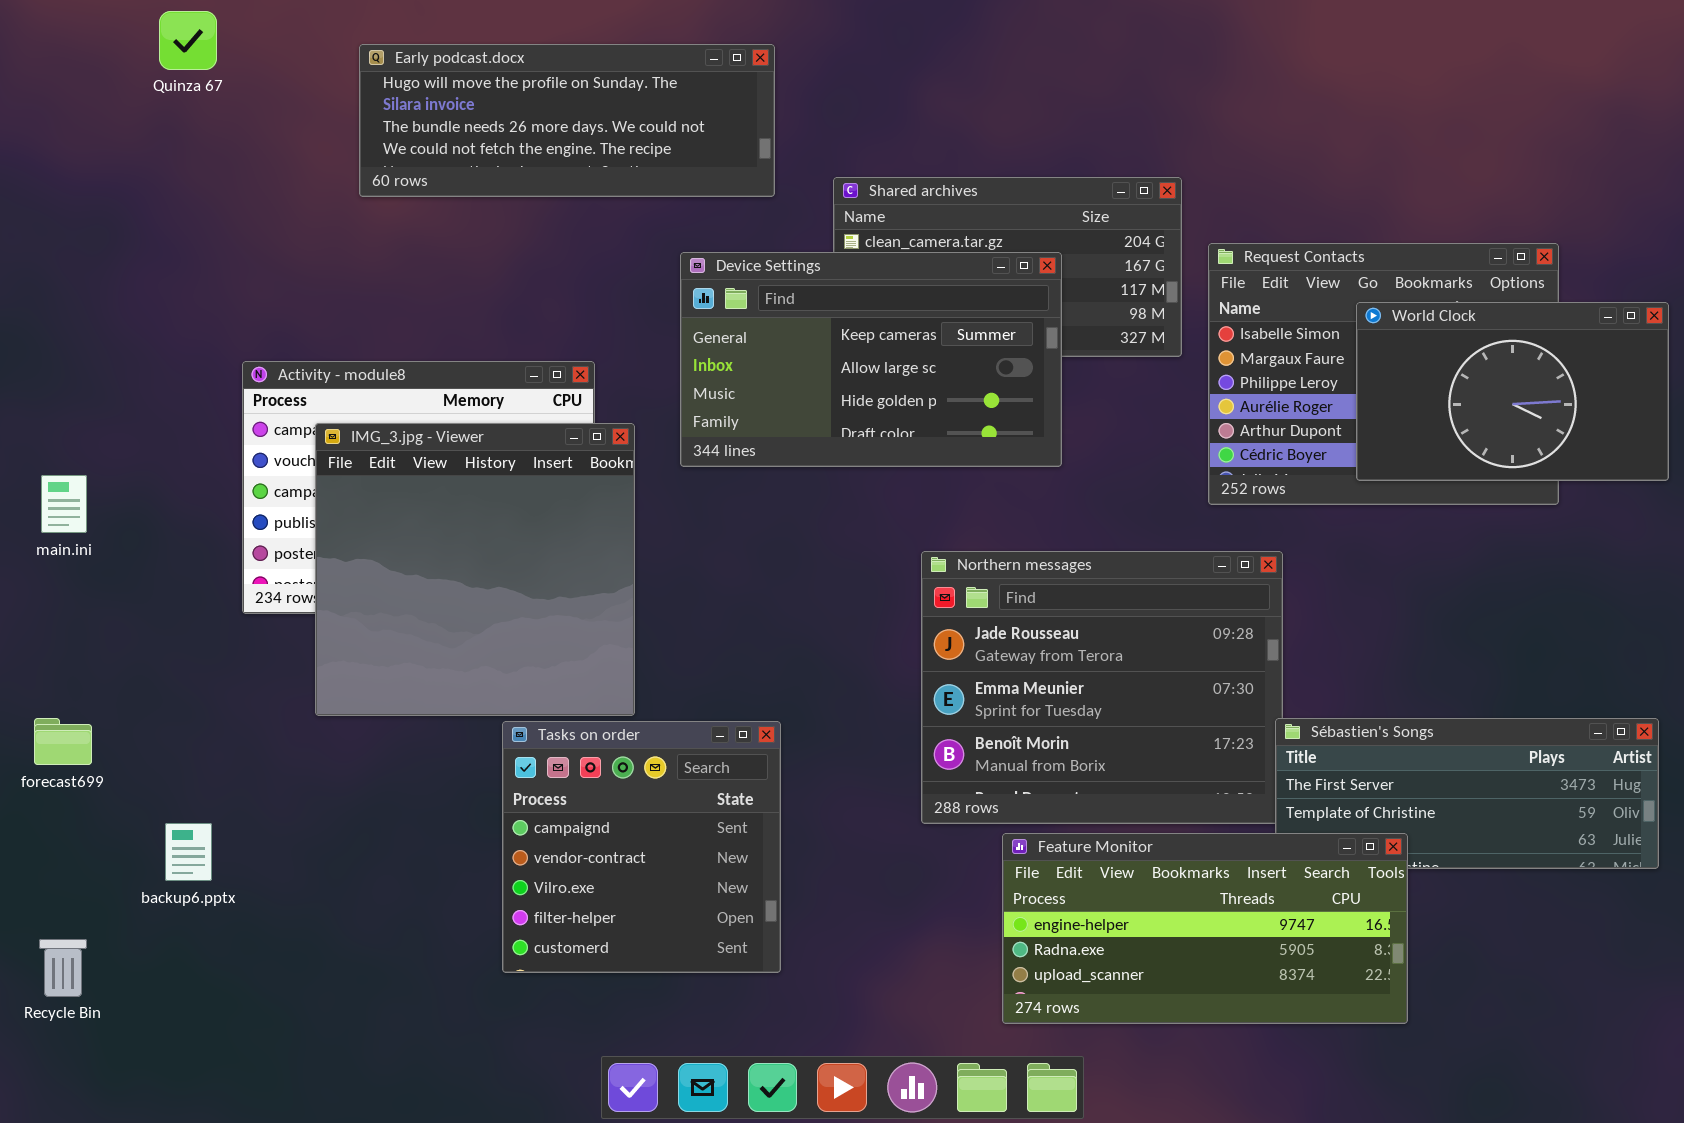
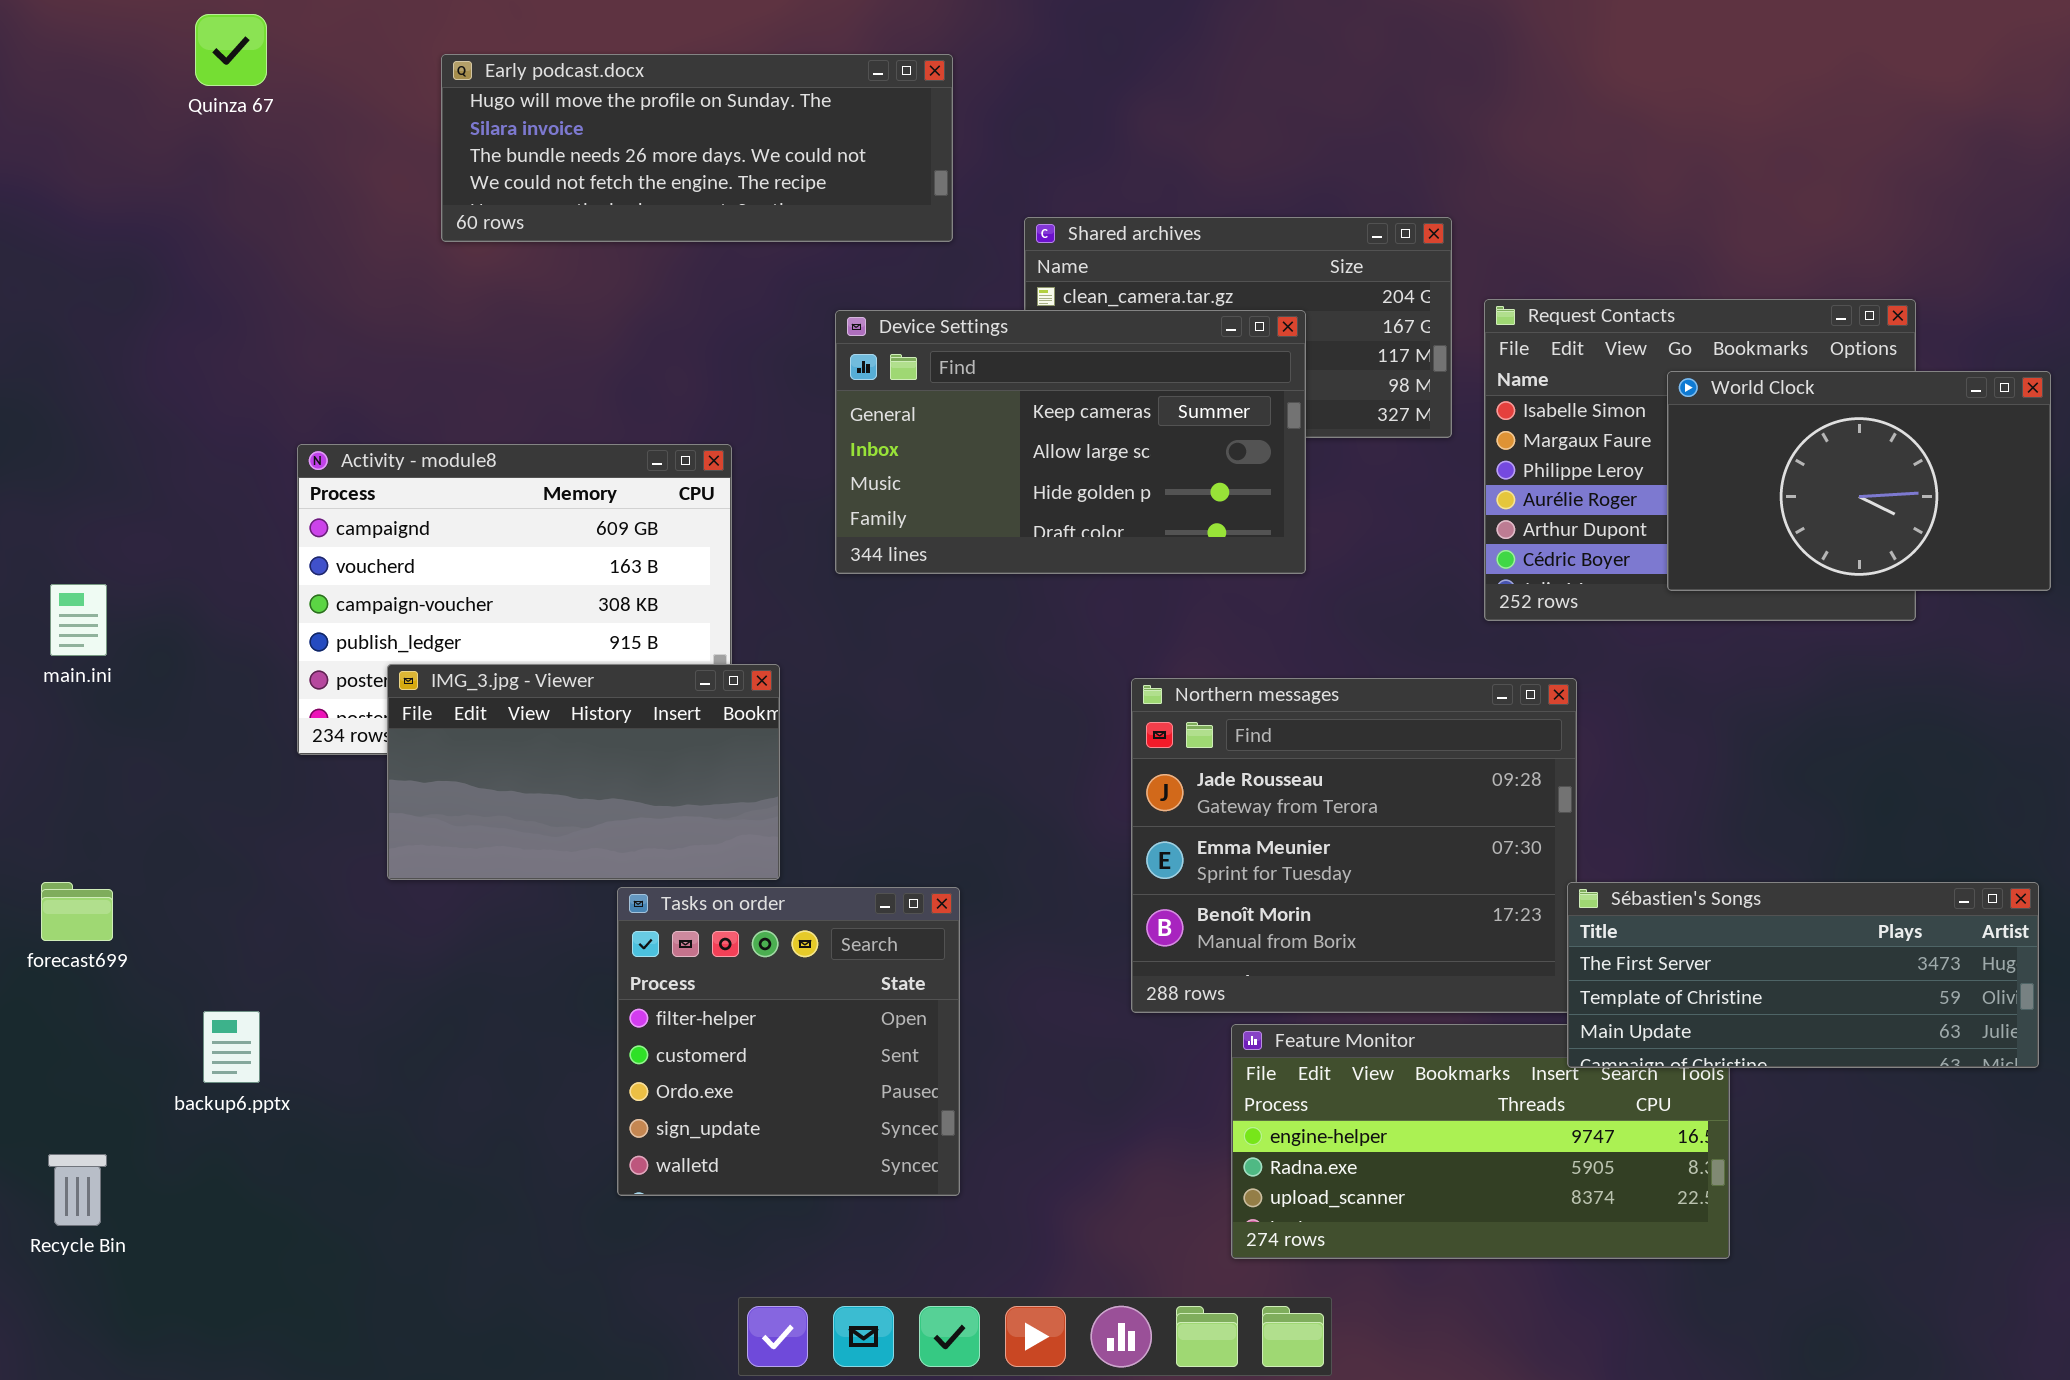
IMG_3.jpg - Viewer: [315,423,635,716] -> [387,664,780,880], resized
Sébastien's Songs: [1275,718,1659,869] -> [1567,882,2039,1068], raised
Tasks on order: [502,721,781,973] -> [617,887,960,1196], scrolled down 3 rows

